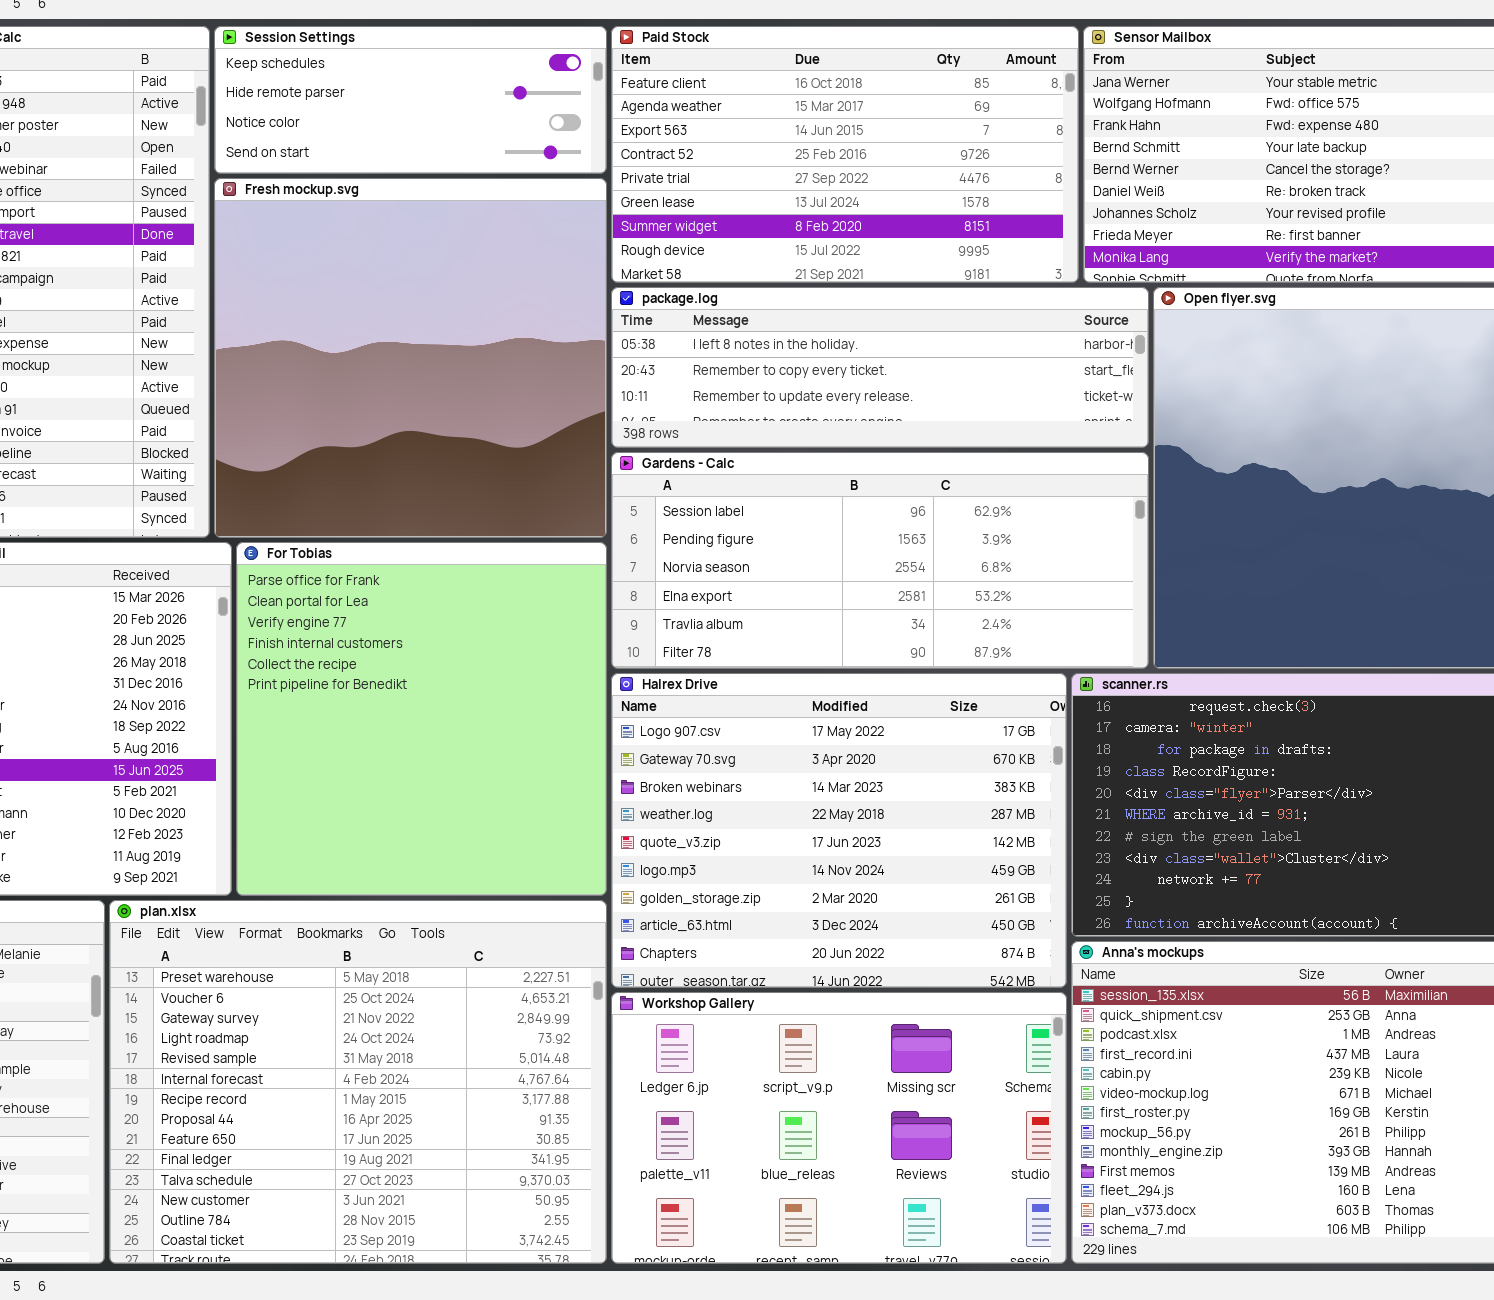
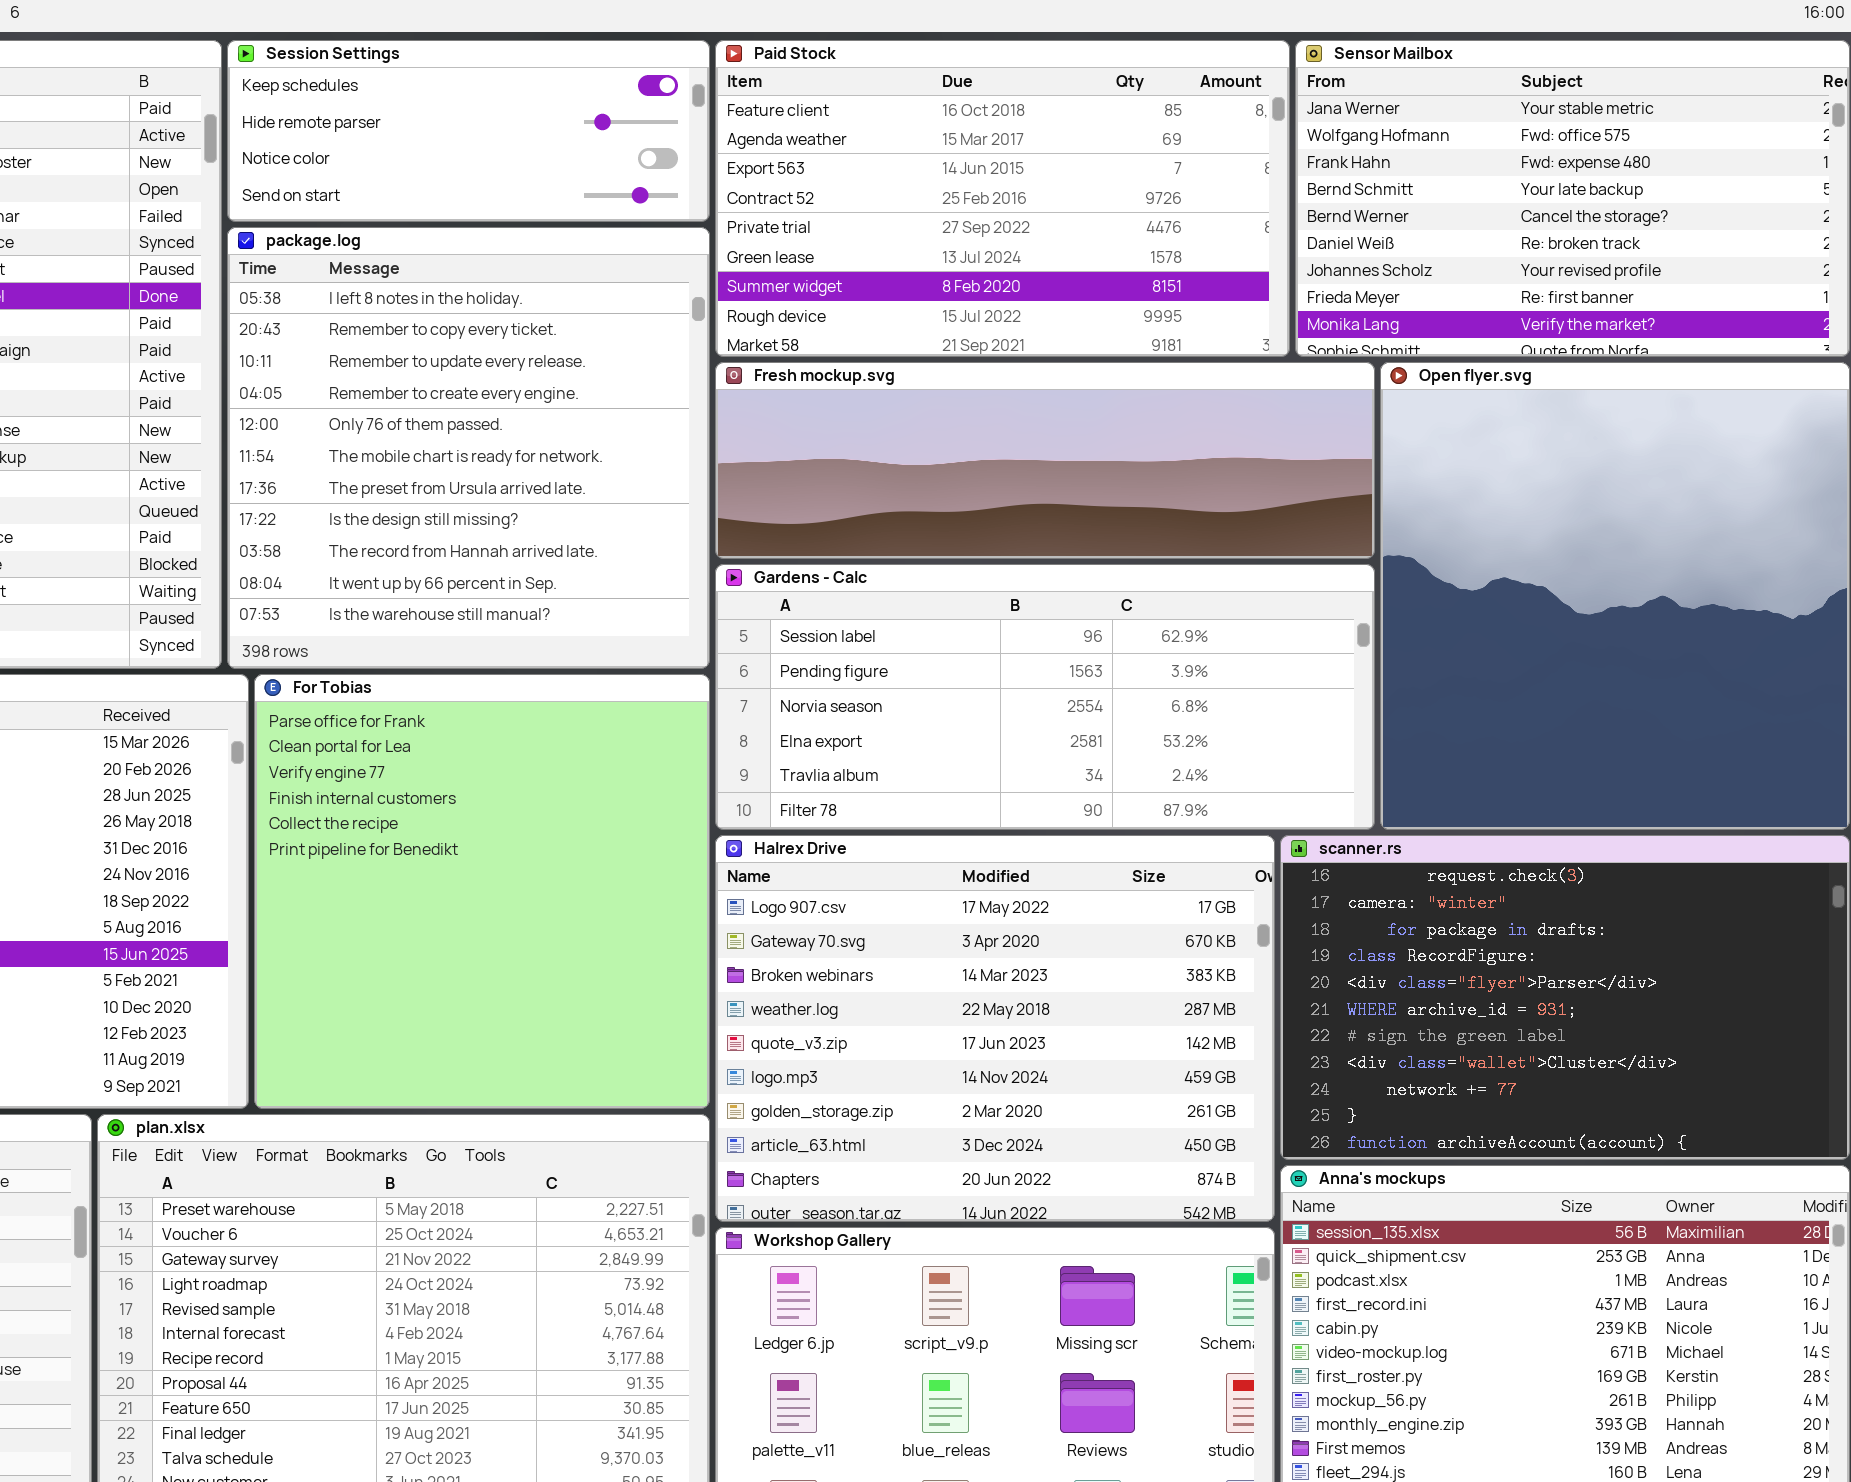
Fresh mockup.svg: [214,178,607,538] -> [715,362,1375,559], moved, resized
package.log: [611,287,1149,448] -> [227,227,710,669], moved, resized

